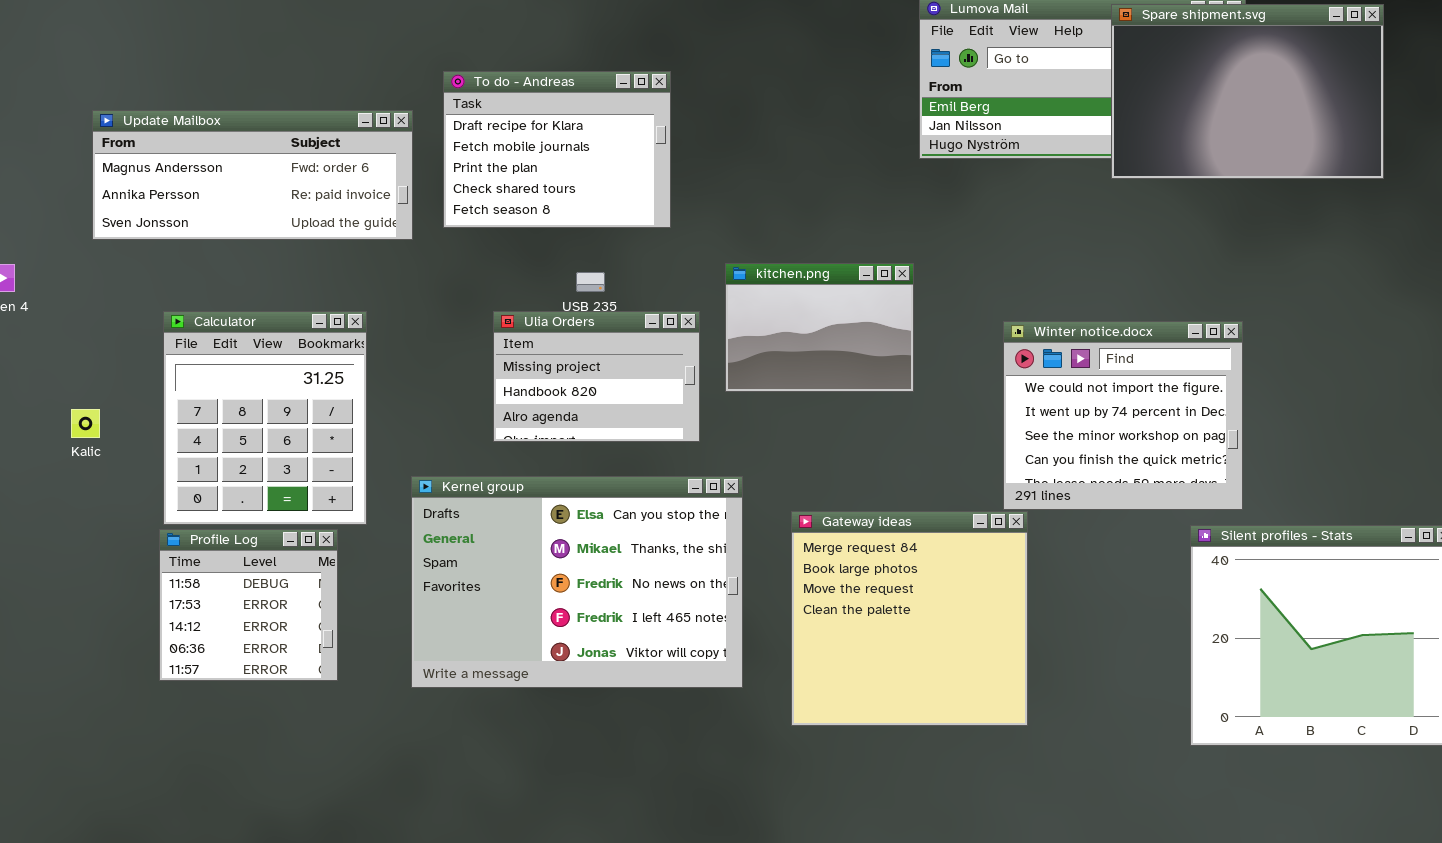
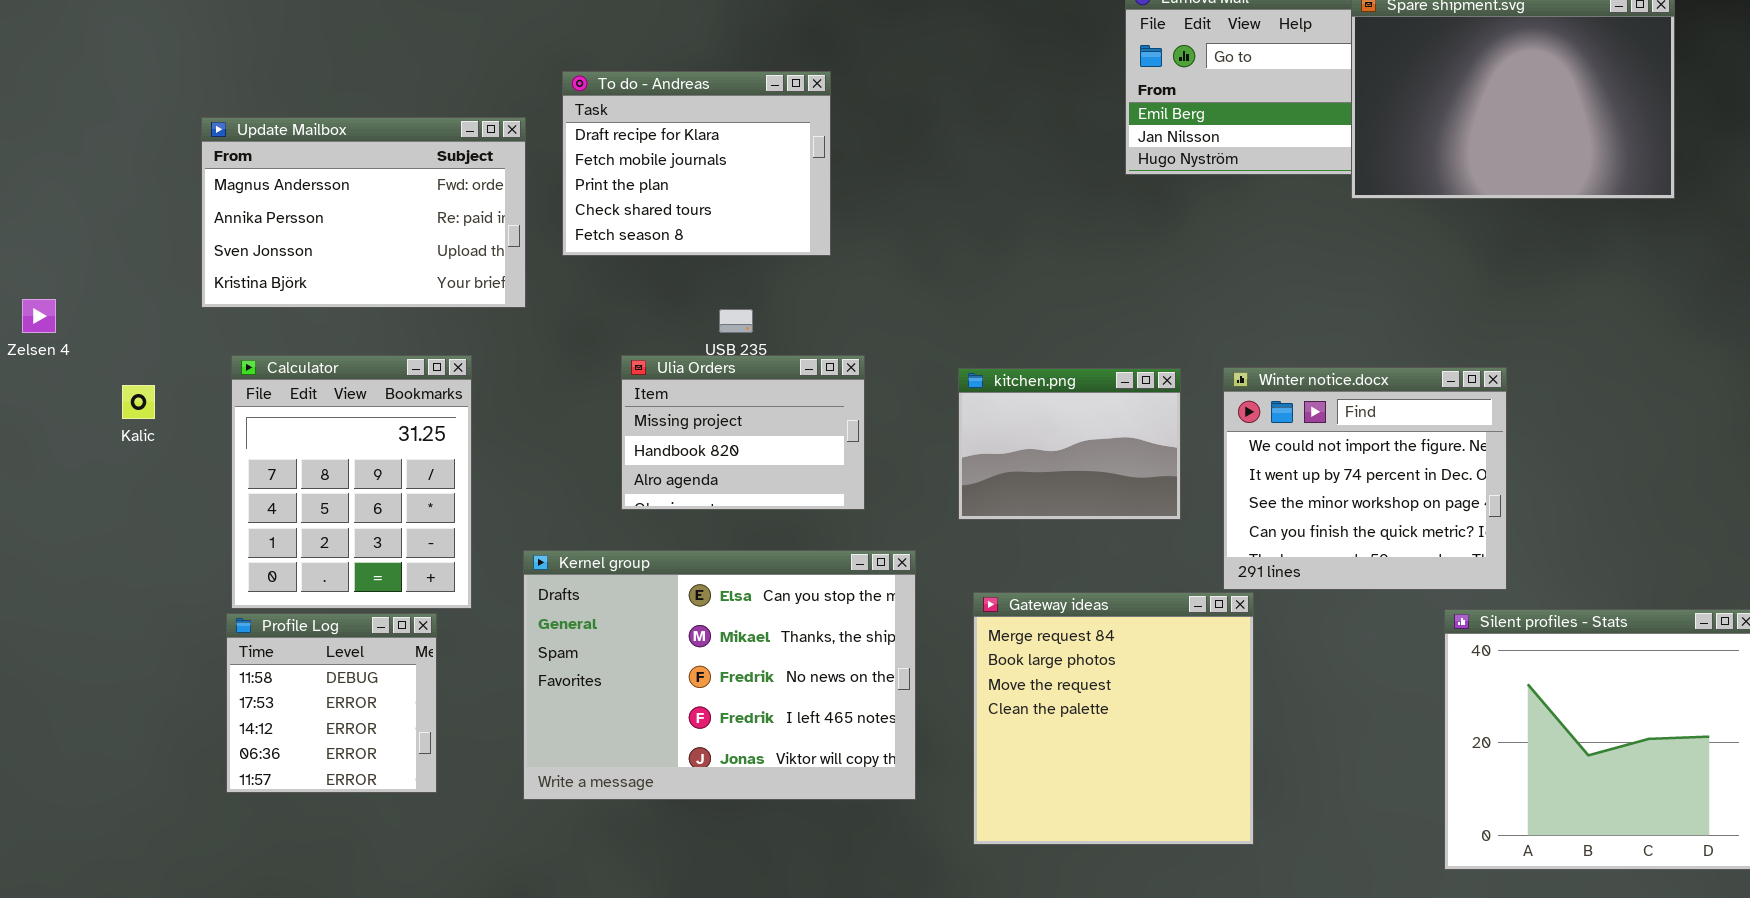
Update Mailbox: [92,110,413,240] -> [201,117,526,308], resized
kitchen.png: [725,263,914,392] -> [958,368,1181,520], moved
Kalic: [71,409,100,438] -> [122,385,155,419], moved

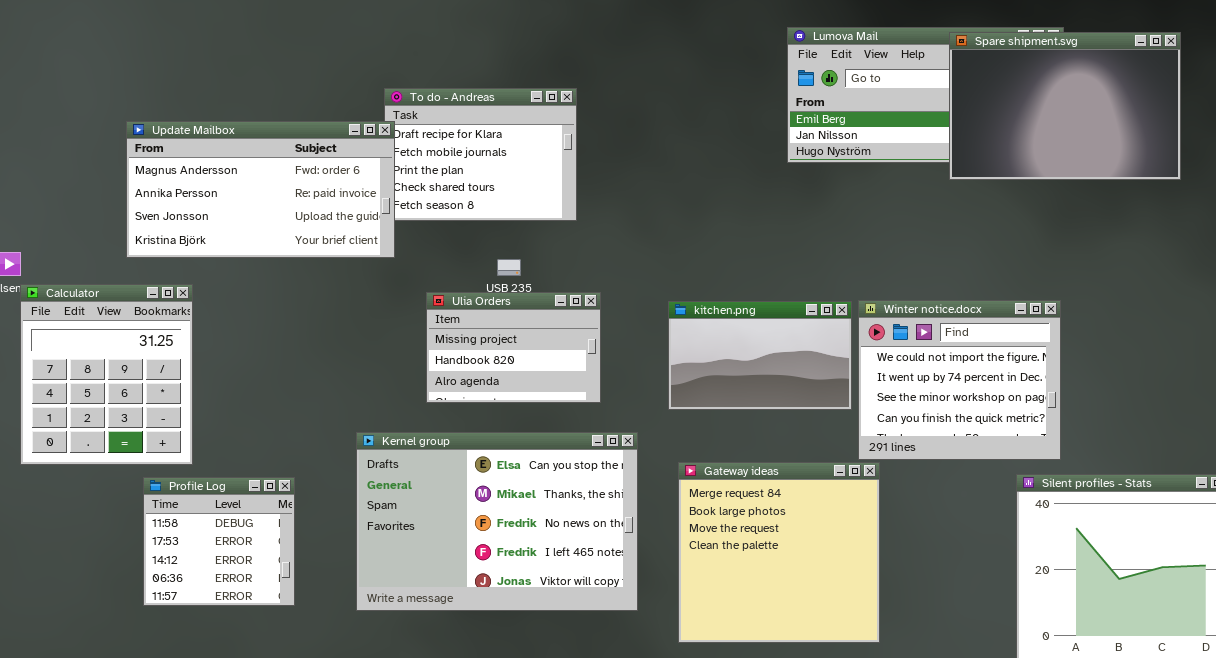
Update Mailbox: [201,117,526,308] -> [126,121,395,258], resized
Calculator: [231,355,472,609] -> [20,284,193,465], moved
kitchen.png: [958,368,1181,520] -> [668,301,852,410], resized

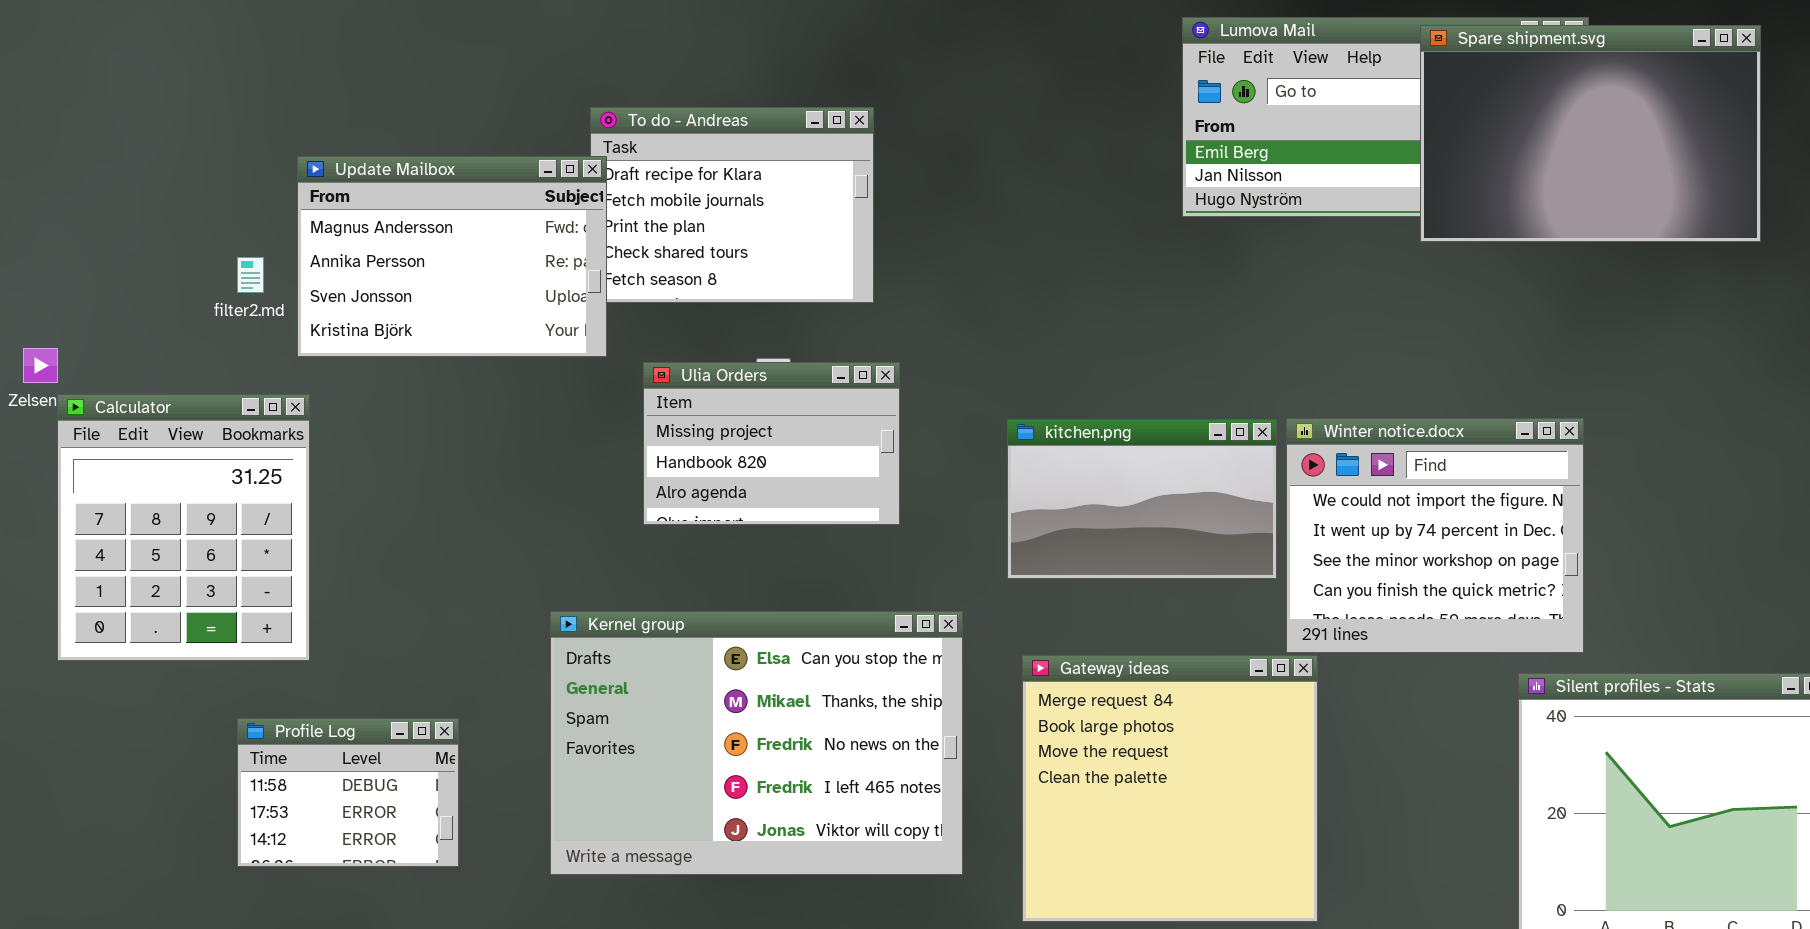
Update Mailbox: [126,121,395,258] -> [297,156,607,357], resized
Ulia Orders: [426,292,601,403] -> [643,362,900,525], moved
Profile Log: [143,477,295,606] -> [237,718,459,867], resized

